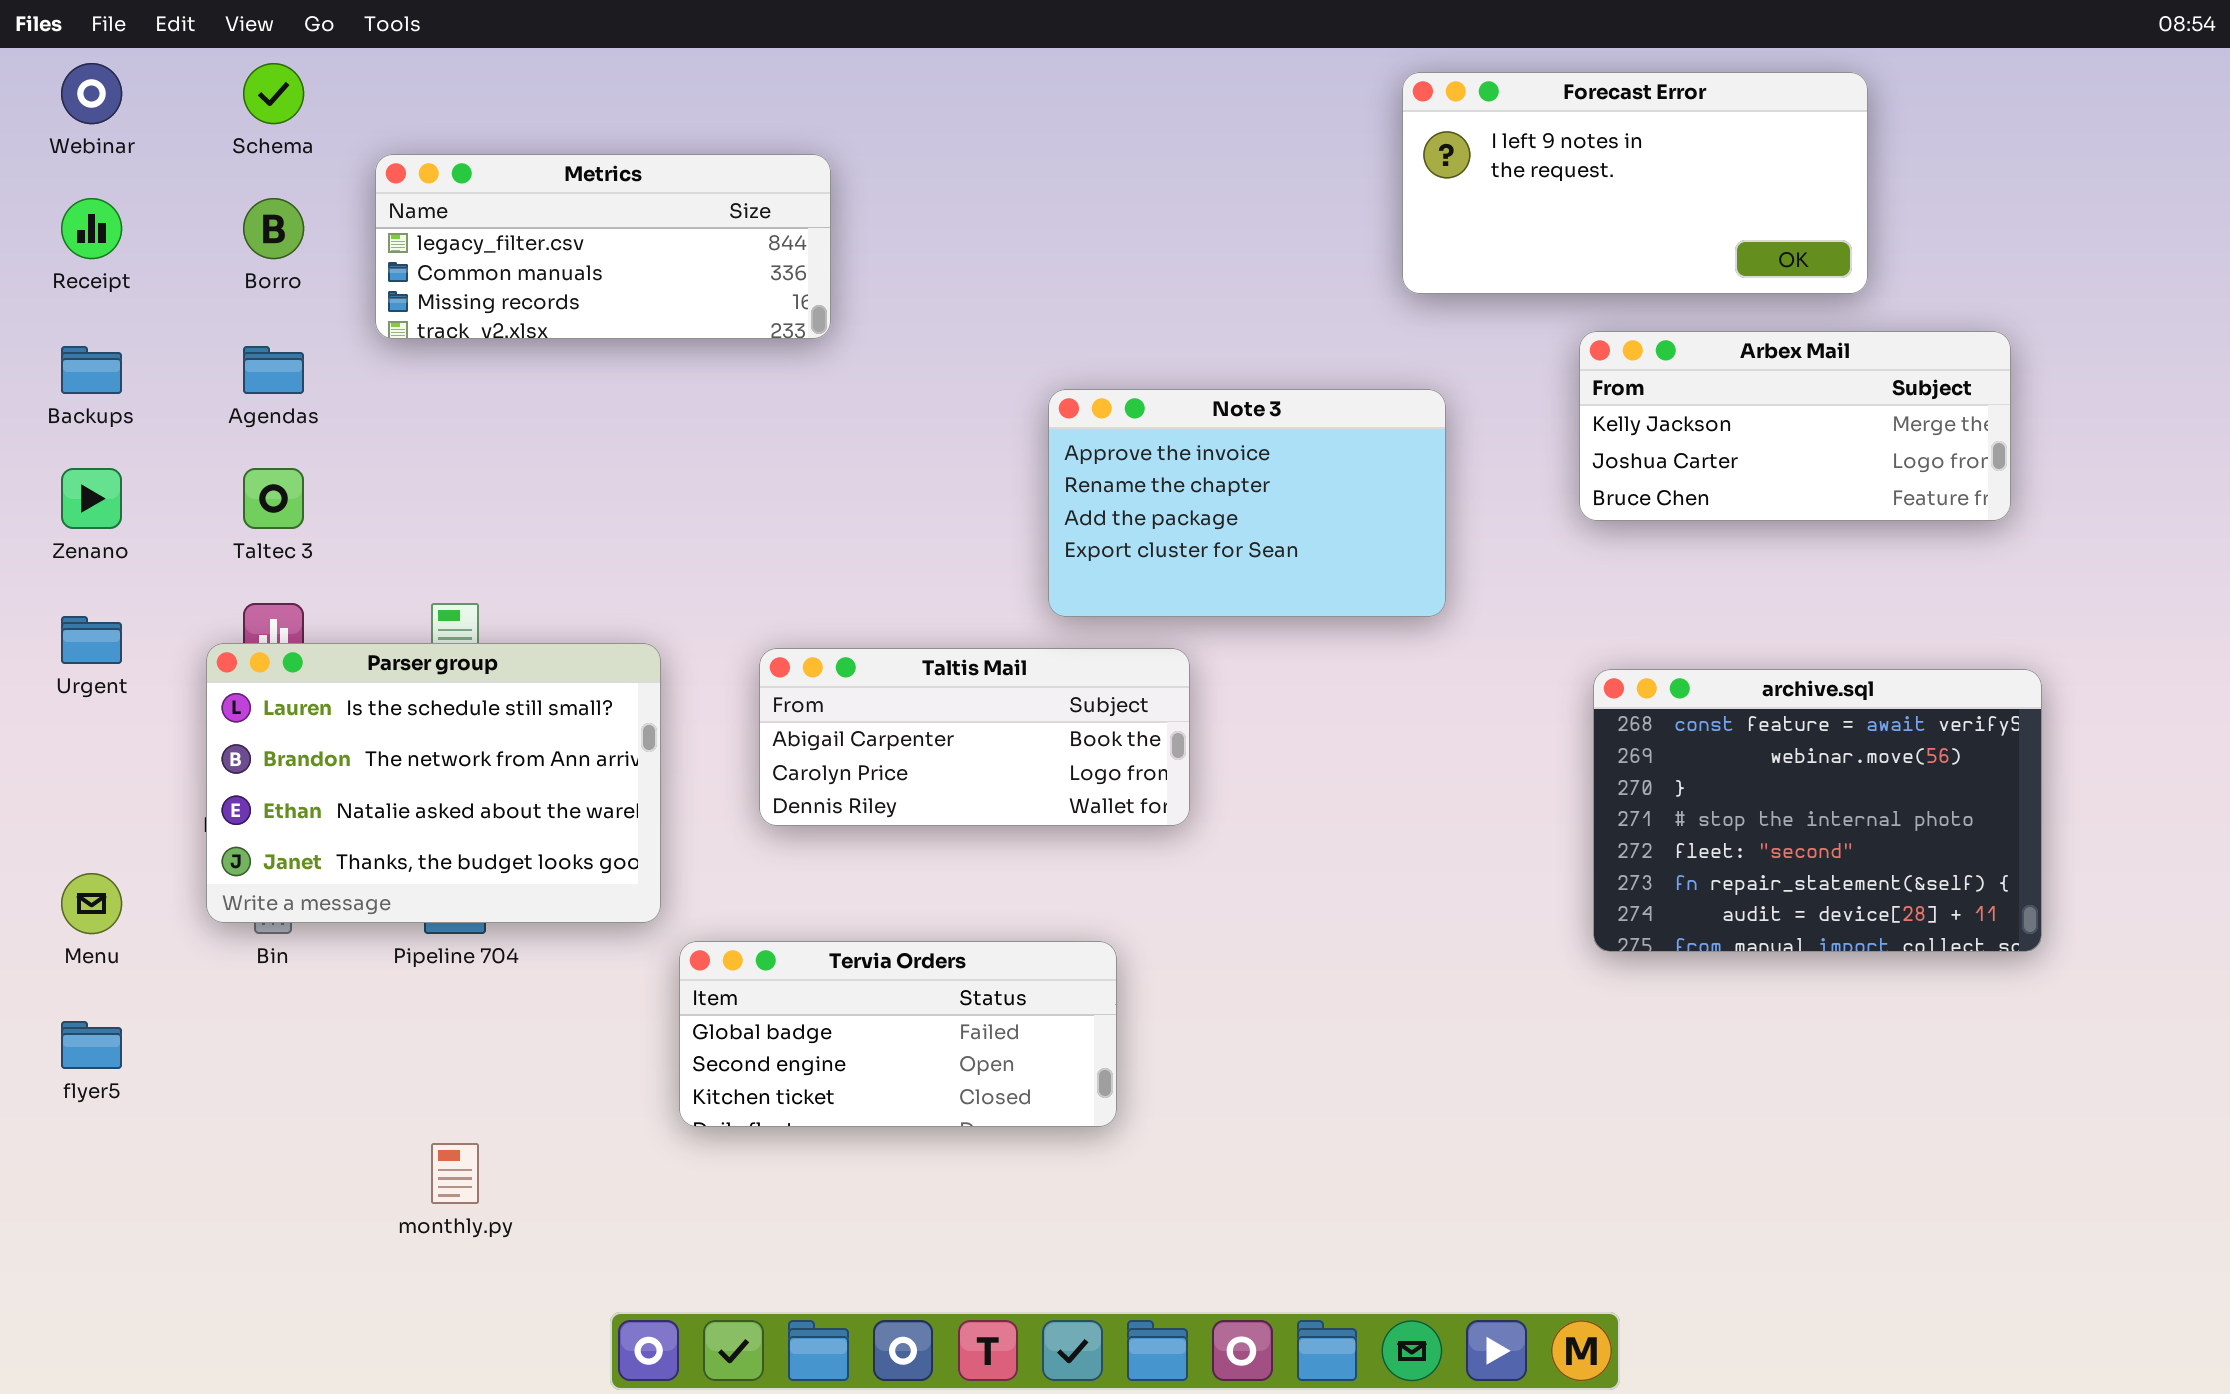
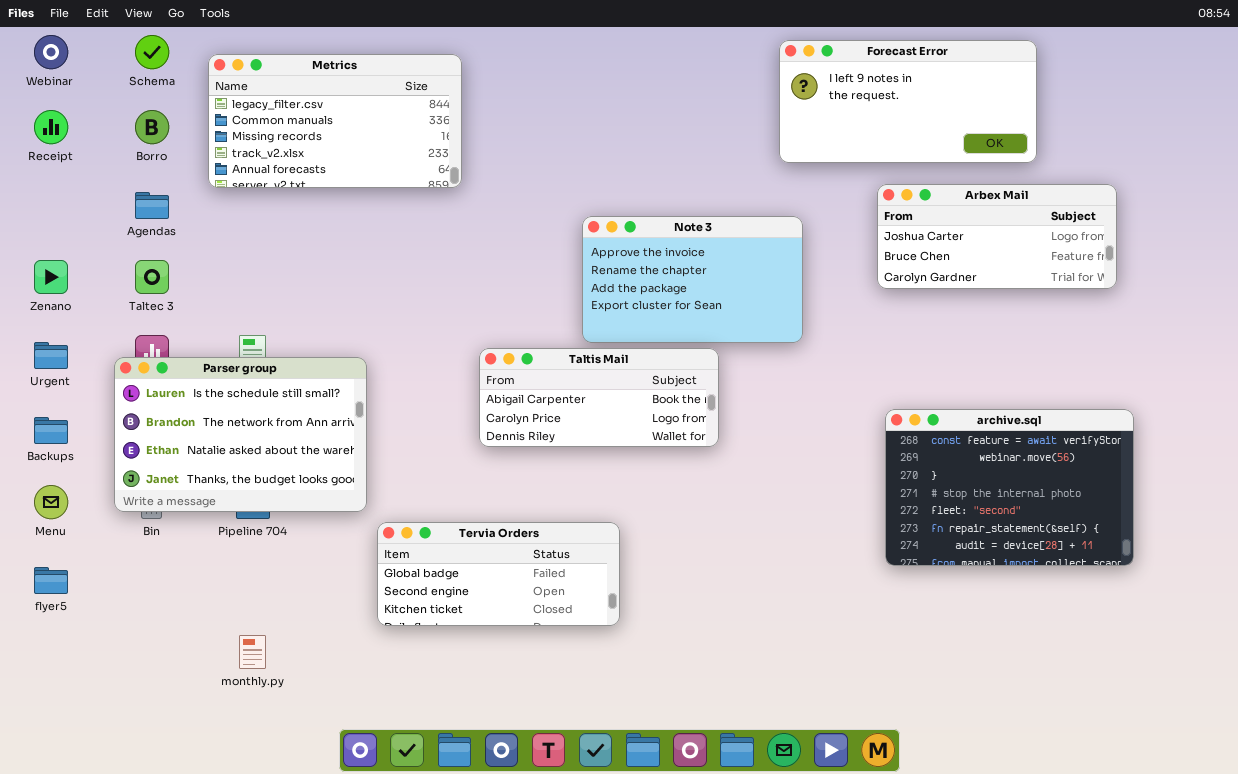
Metrics: [375,154,831,339] -> [208,54,462,188], resized
Arbex Mail: [1579,331,2011,521] -> [877,184,1117,289], scrolled down 1 row
Backups: [61,346,122,394] -> [34,417,68,444], moved
Taltis Mail: [759,648,1190,826] -> [479,348,719,447], moved
archive.sql: [1593,669,2042,952] -> [885,409,1134,566], moved

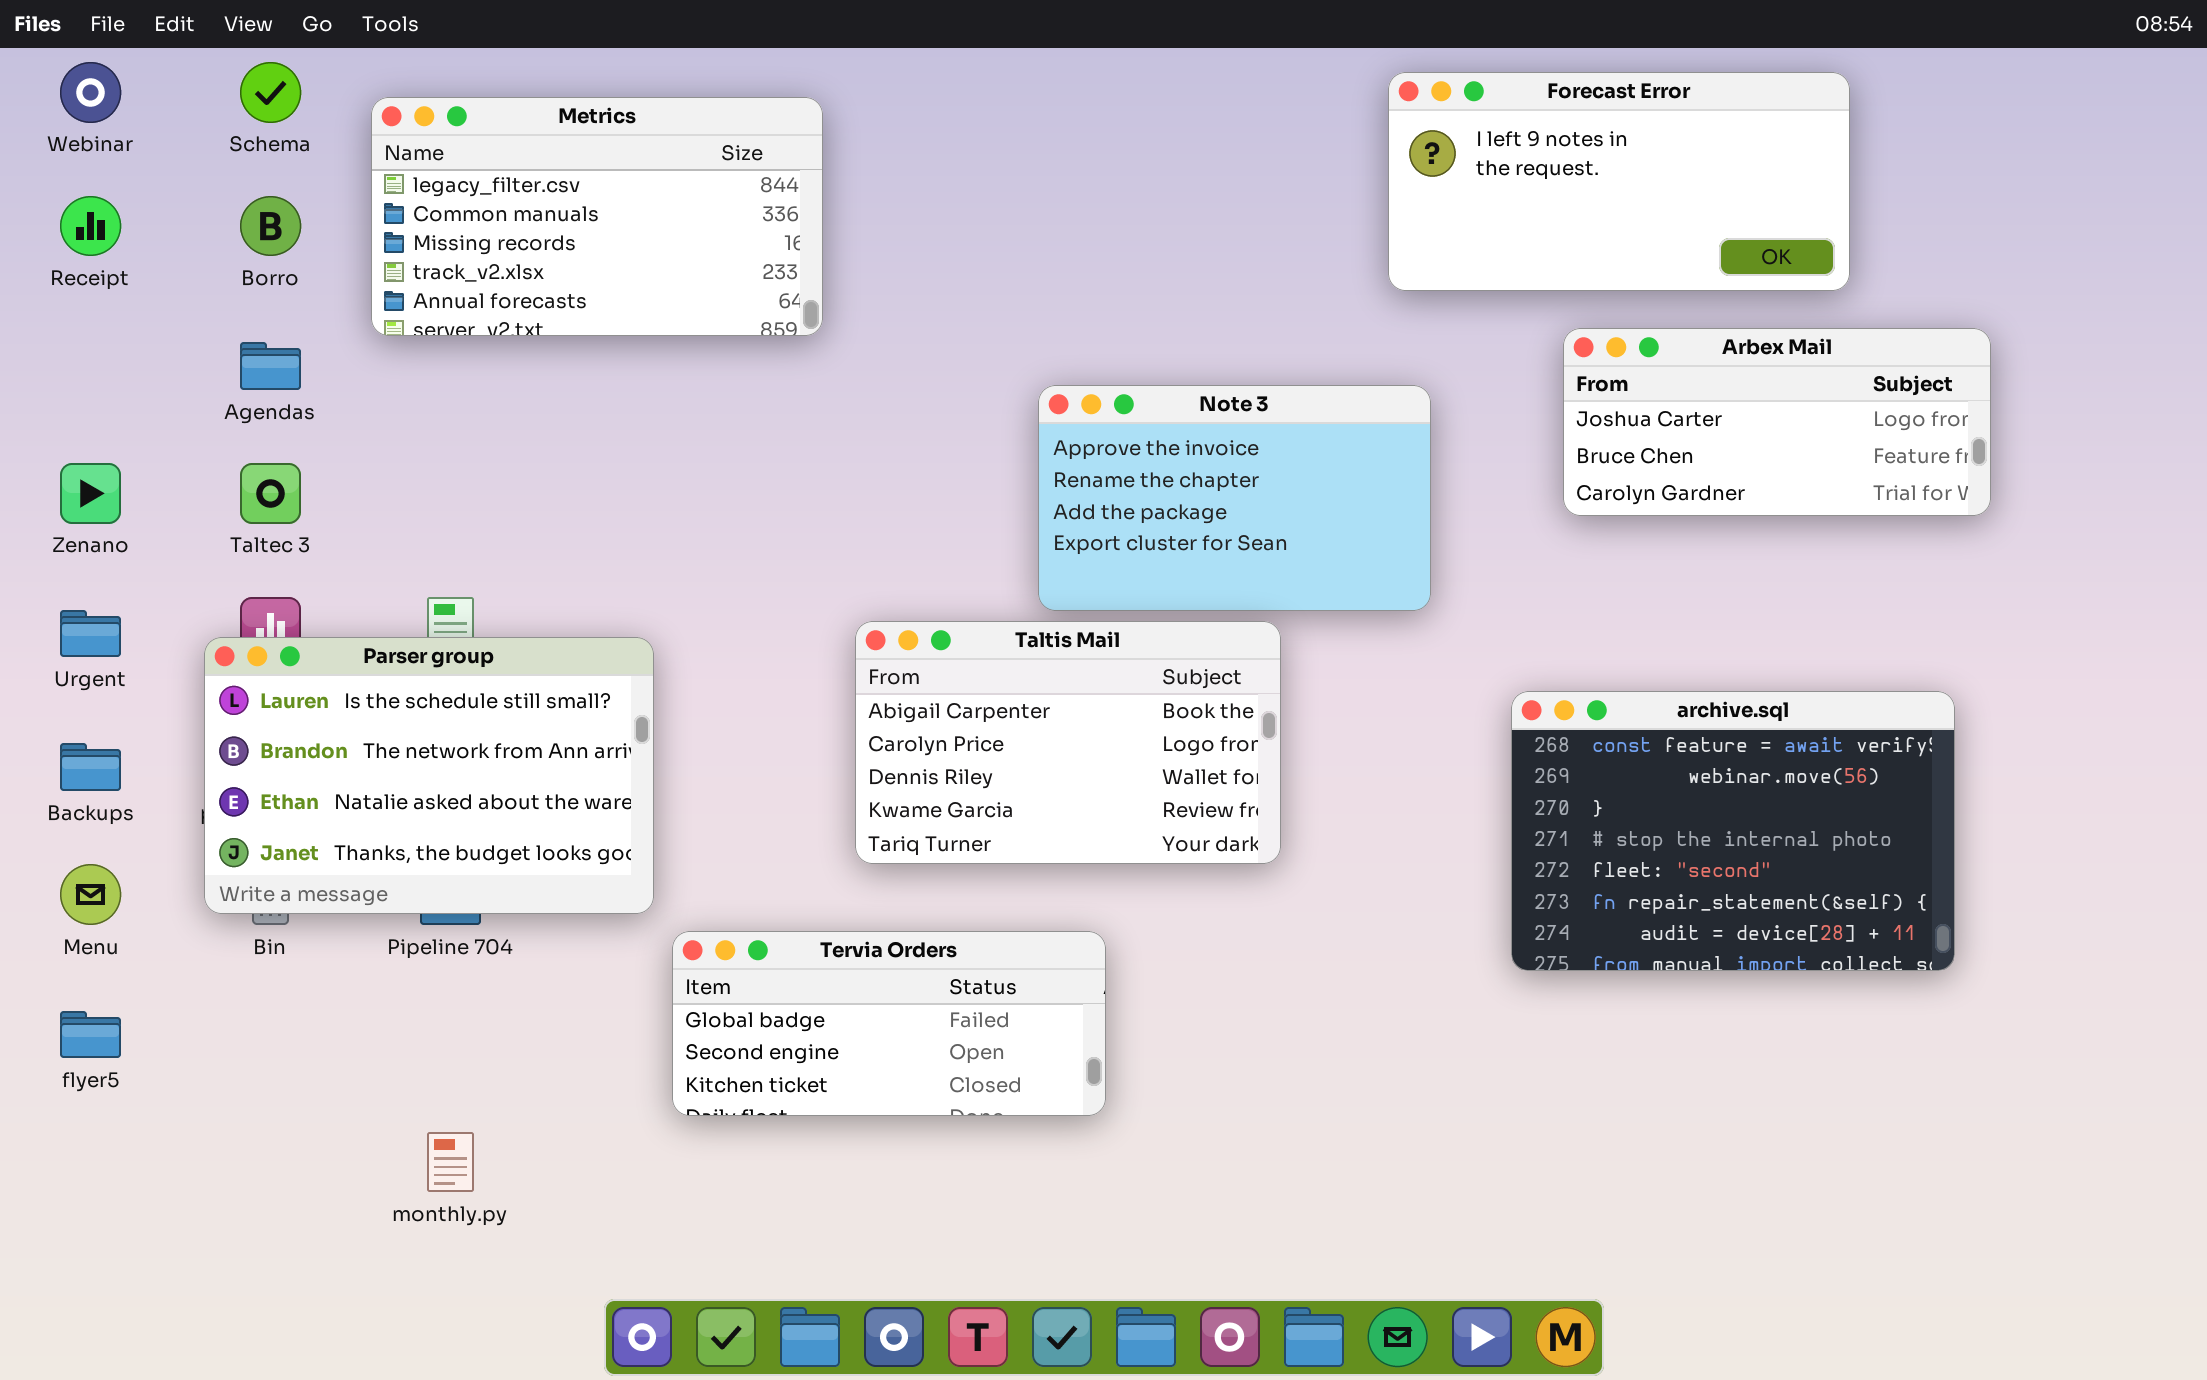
Taltis Mail: [479,348,719,447] -> [855,621,1281,864], resized
archive.sql: [885,409,1134,566] -> [1511,691,1955,971], moved

